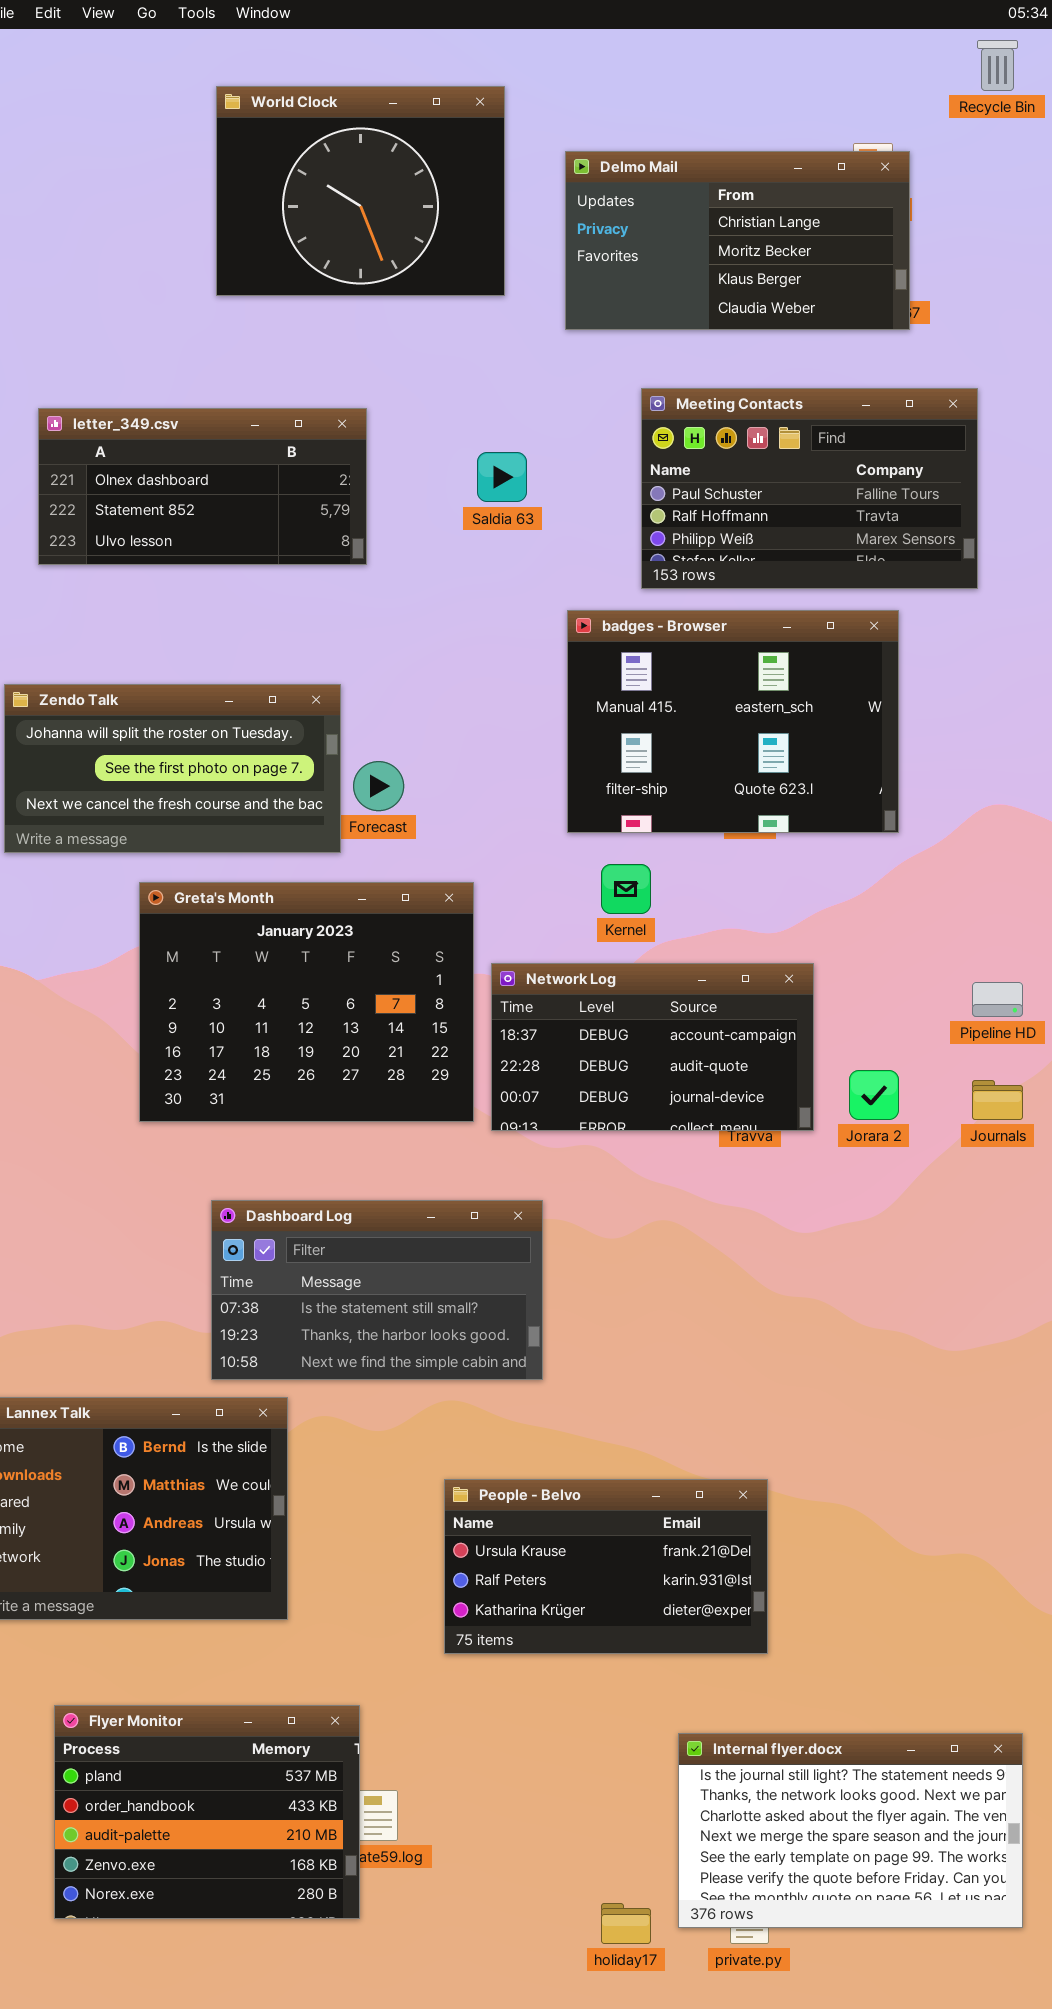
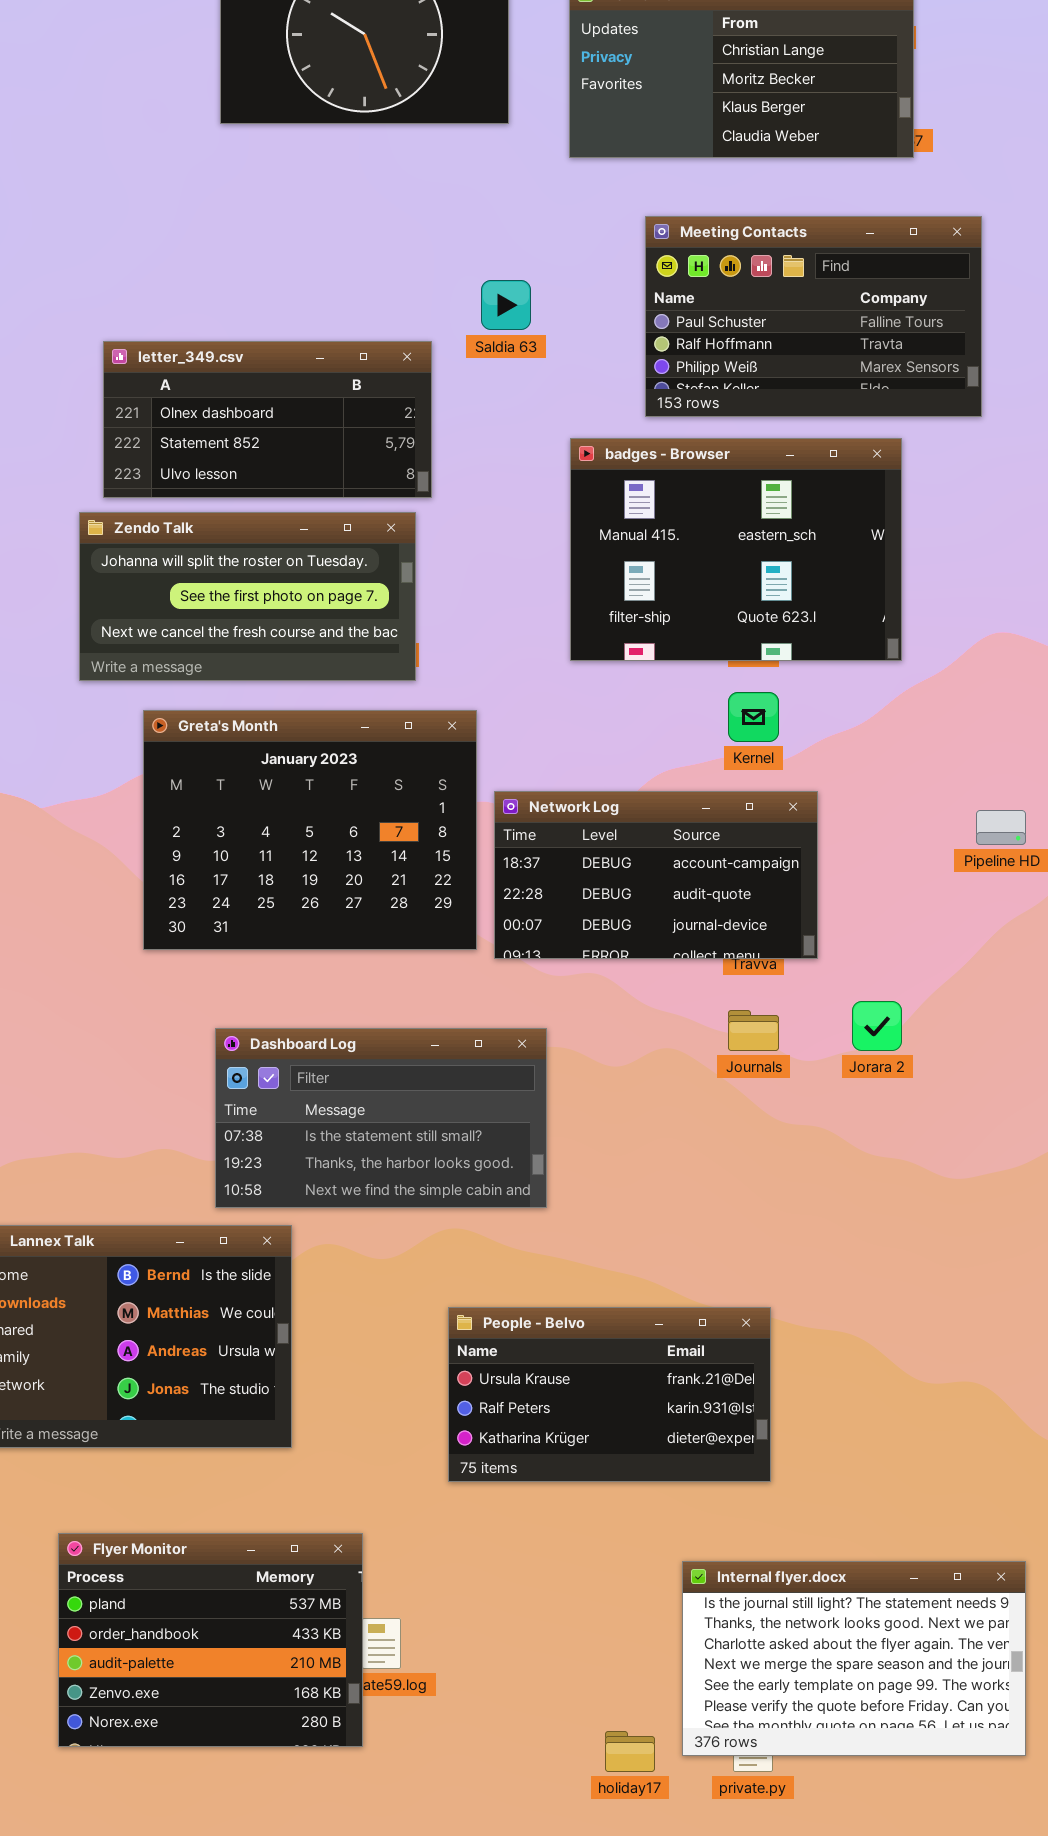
letter_349.csv: [38,408,367,565] -> [103,341,432,498], moved
Zendo Talk: [4,684,341,853] -> [79,512,416,681], moved
Kernel: [601,864,651,914] -> [728,692,779,742], moved
Jorara 2: [849,1070,899,1120] -> [852,1001,902,1051], moved
Journals: [972,1080,1023,1120] -> [728,1010,779,1051], moved

